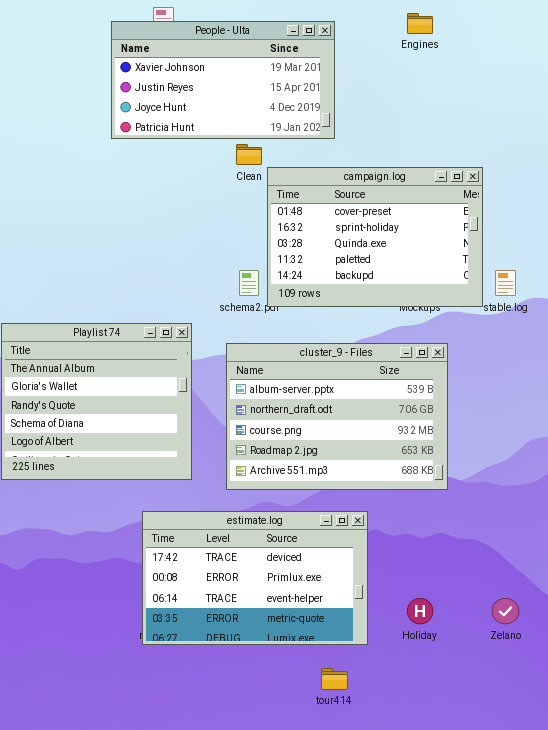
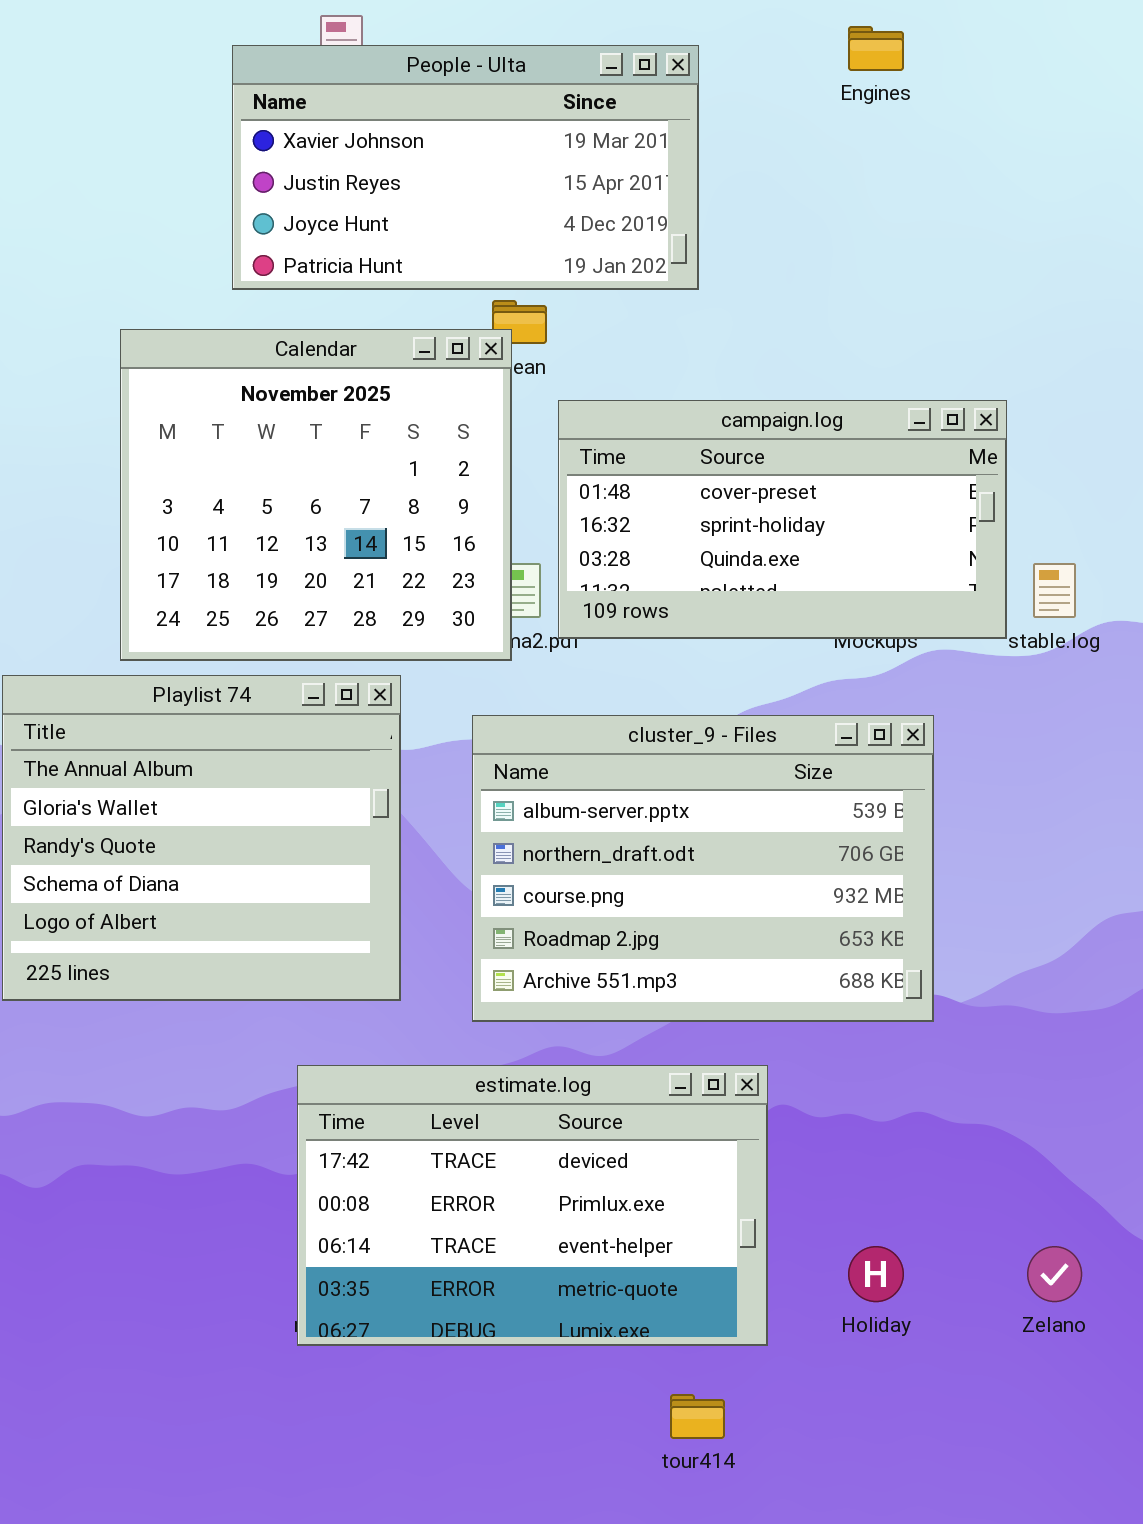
Calendar: none -> [120,329,512,661], opened
campaign.log: [267,167,483,307] -> [558,400,1007,639], resized

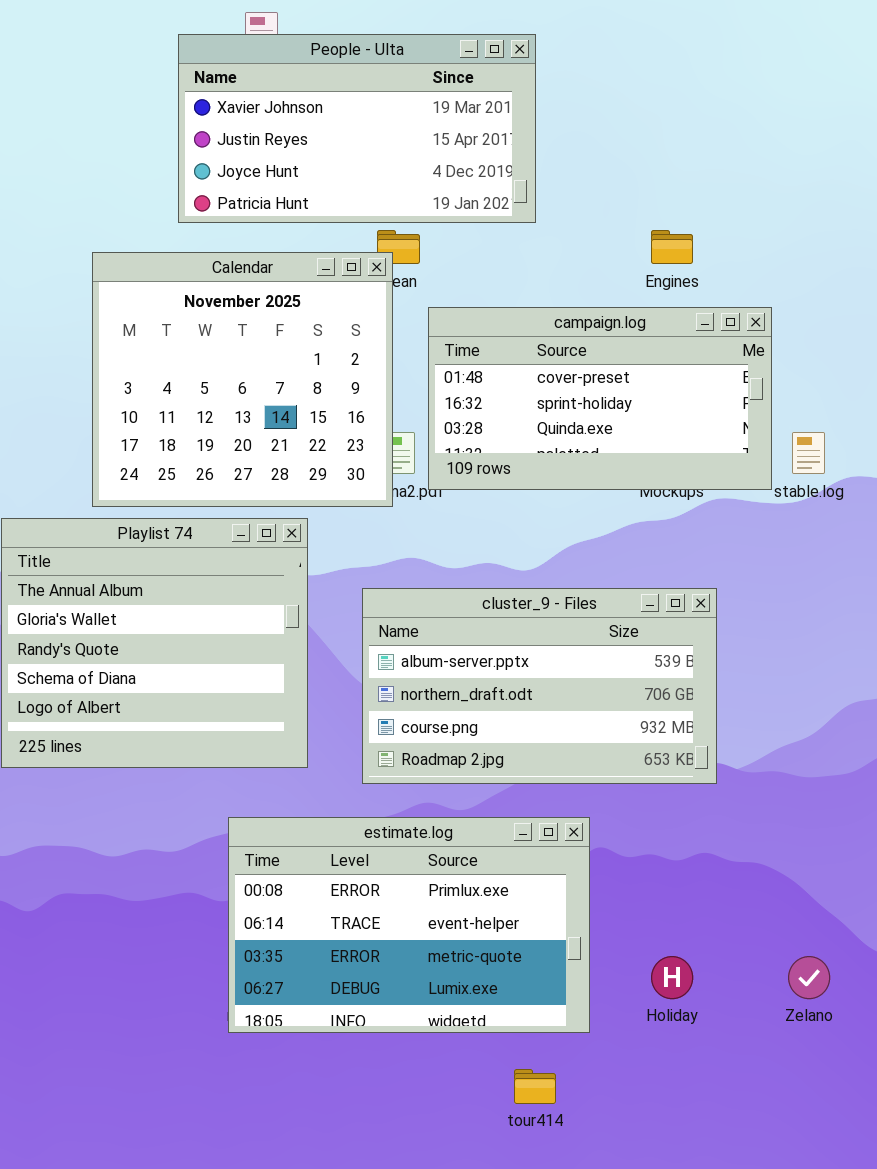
Engines: [848,26,904,71] -> [651,230,693,264], moved
cluster_9 - Files: [472,715,934,1022] -> [362,588,717,784], resized
estimate.log: [297,1065,768,1346] -> [228,817,590,1033], scrolled down 1 row

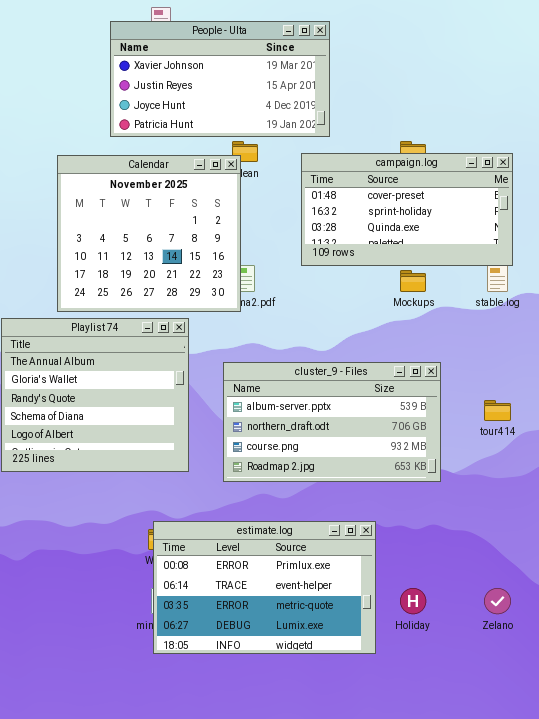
campaign.log: [428,307,772,490] -> [301,153,513,266], moved
estimate.log: [228,817,590,1033] -> [153,521,376,654], moved
tour414: [514,1069,556,1104] -> [484,400,511,421], moved

